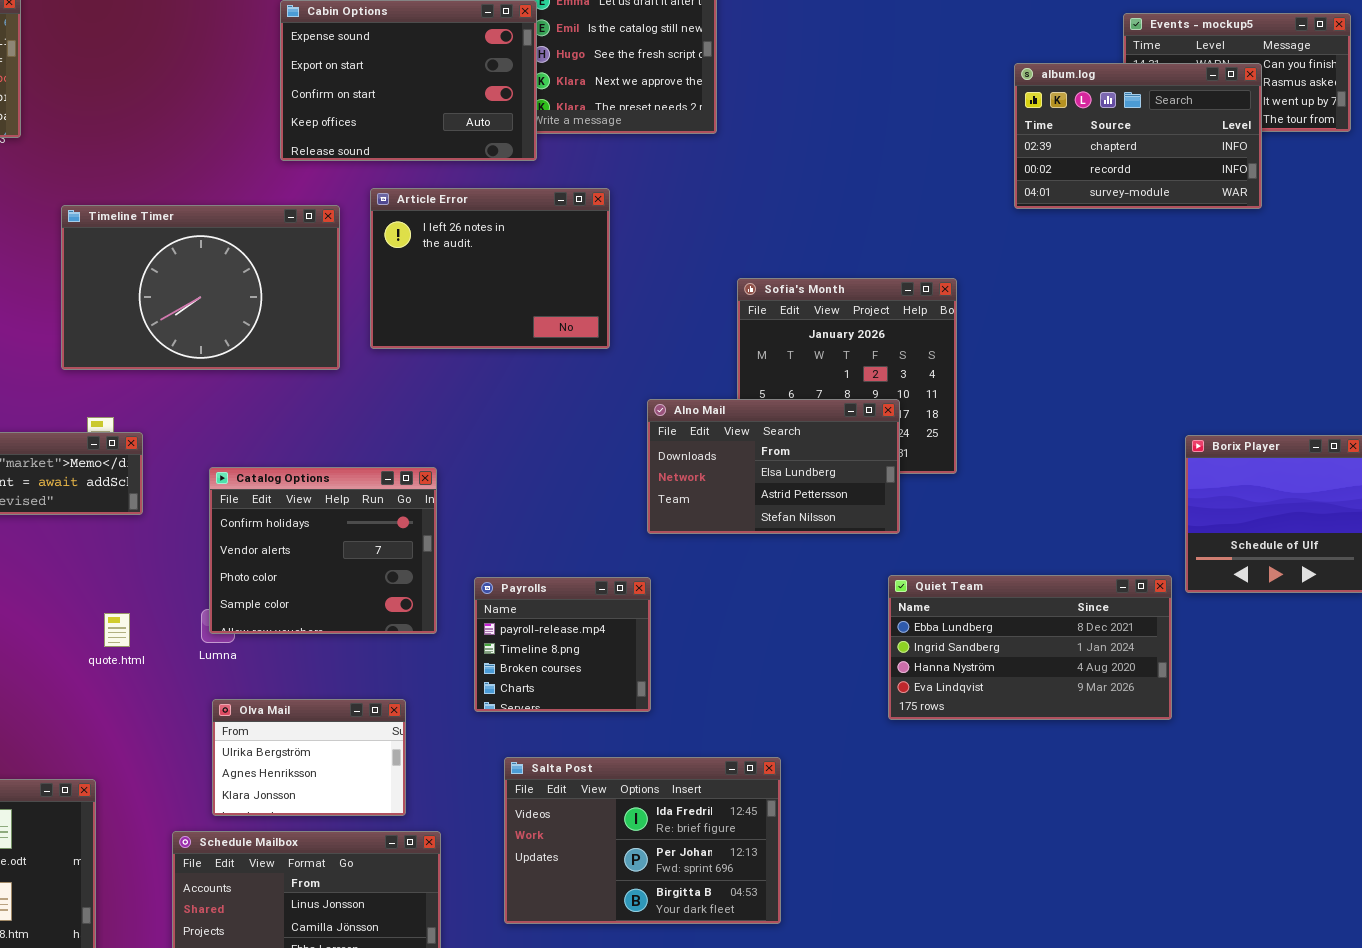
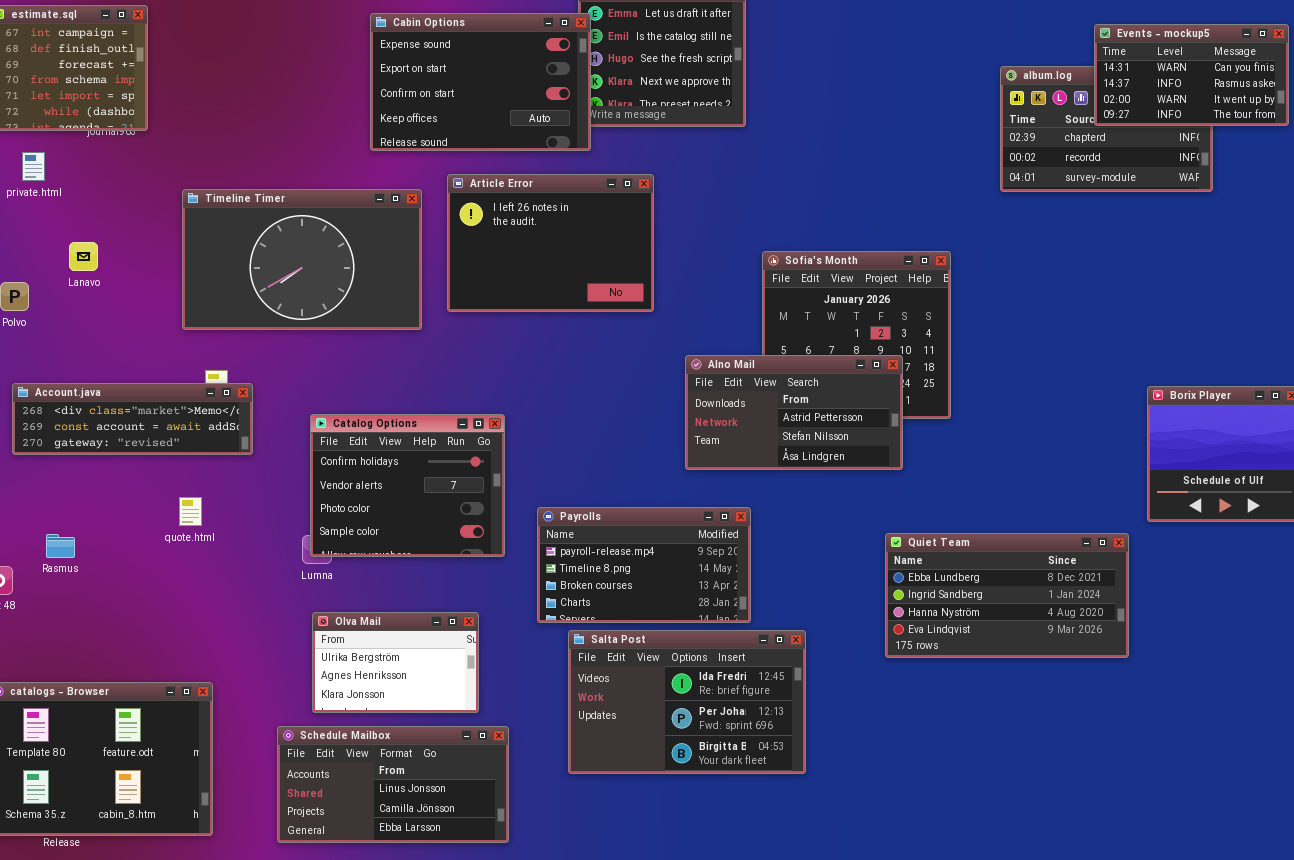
Events - mockup5: [1123,13,1351,132] -> [1094,24,1289,126], raised
Alno Mail: [647,399,900,534] -> [685,355,903,470], scrolled down 1 row
Quiet Team: [888,575,1172,720] -> [885,533,1129,658], moved
Payrolls: [474,577,651,712] -> [537,507,751,623], resized
quote.html: [104,613,130,647] -> [179,497,202,526], moved
Salta Post: [504,757,781,924] -> [568,630,806,774], moved

